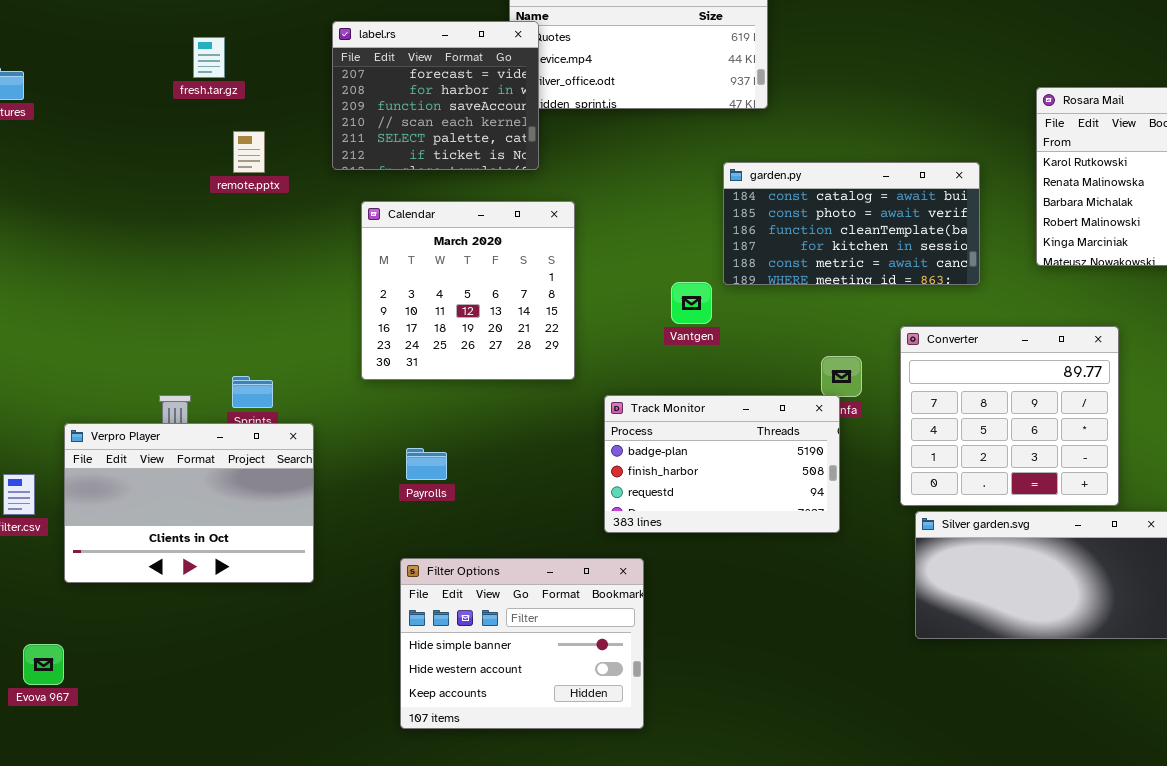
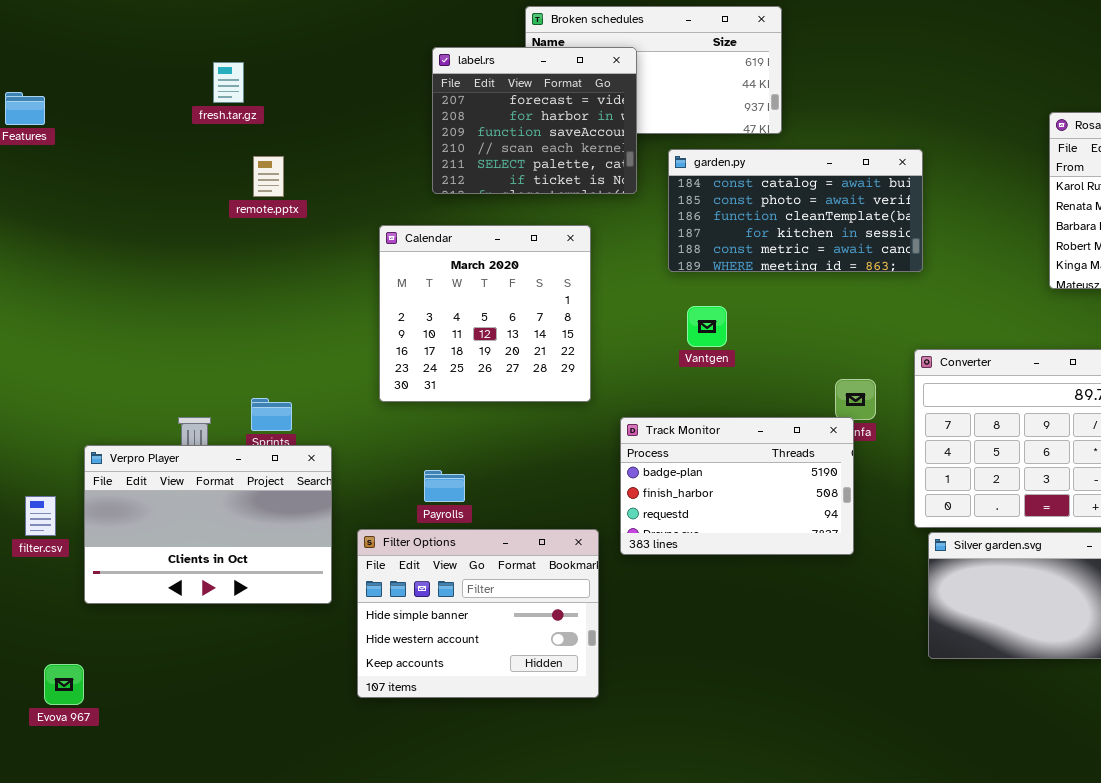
label.rs: [332,21,539,170] -> [432,47,637,194], moved
garden.py: [723,162,980,285] -> [668,149,923,272], moved
Filter Options: [400,558,644,729] -> [357,529,599,698], moved

